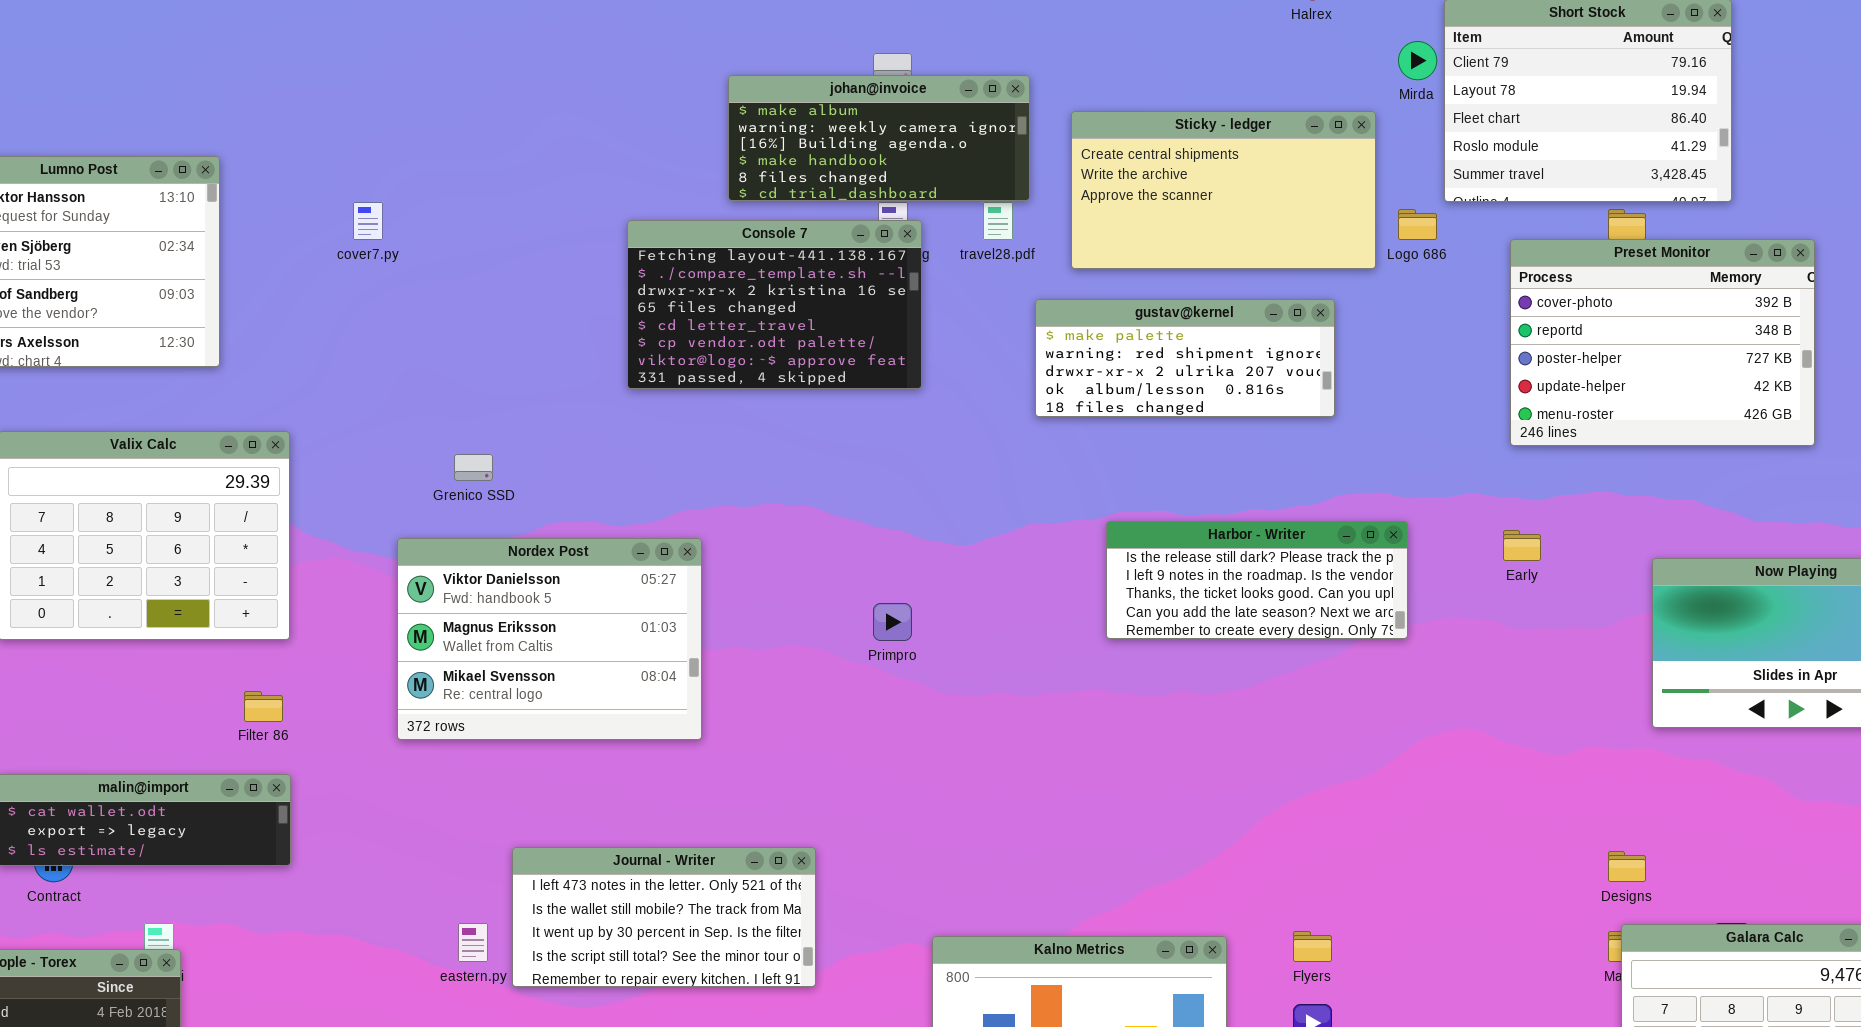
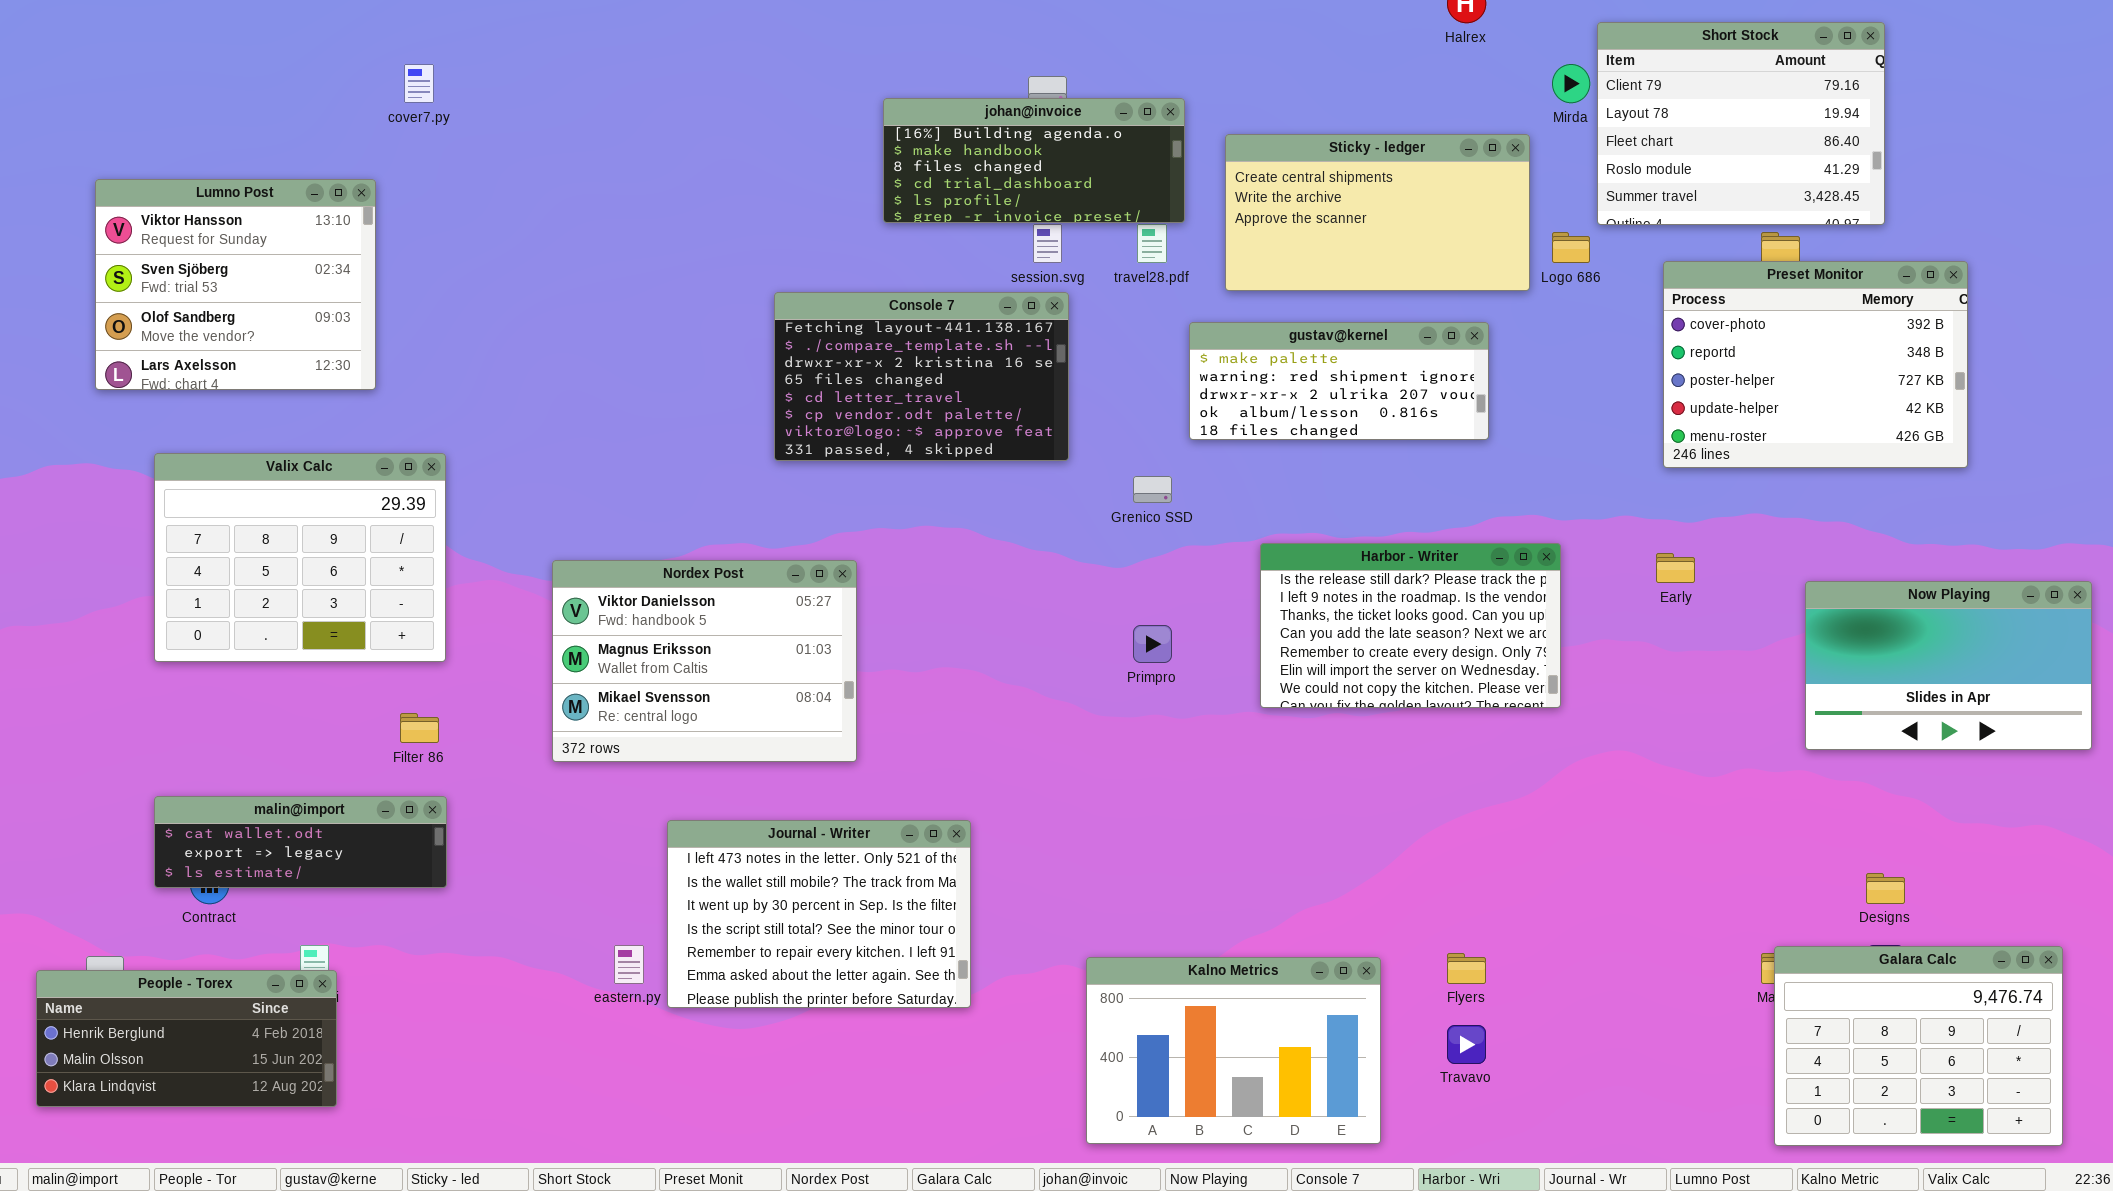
johan@invoice: [728,75,1030,201] -> [883,98,1185,223], scrolled down 2 rows
cover7.py: [353,202,383,240] -> [404,64,434,103], moved
Console 7: [627,220,922,389] -> [774,292,1069,461], moved
Grenico SSD: [454,454,493,481] -> [1133,476,1172,503], moved
Harbor - Writer: [1106,521,1408,639] -> [1260,543,1561,708], resized
Primpro: [873,603,912,641] -> [1133,625,1172,663], moved
Journal - Writer: [512,847,816,987] -> [667,820,971,1008], resized
Designs: [1608,851,1646,882] -> [1866,873,1905,904], moved

